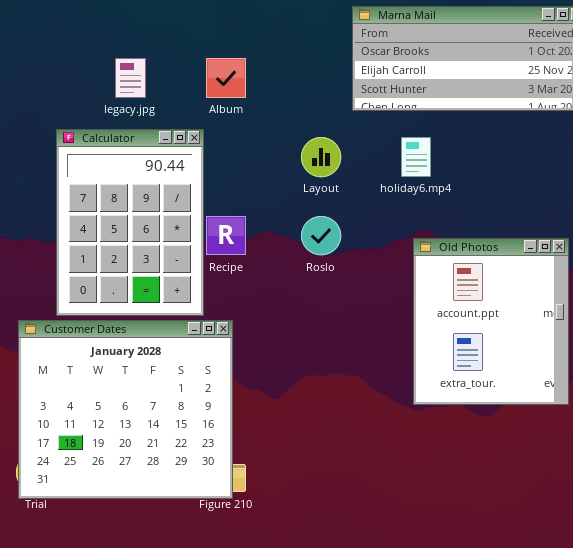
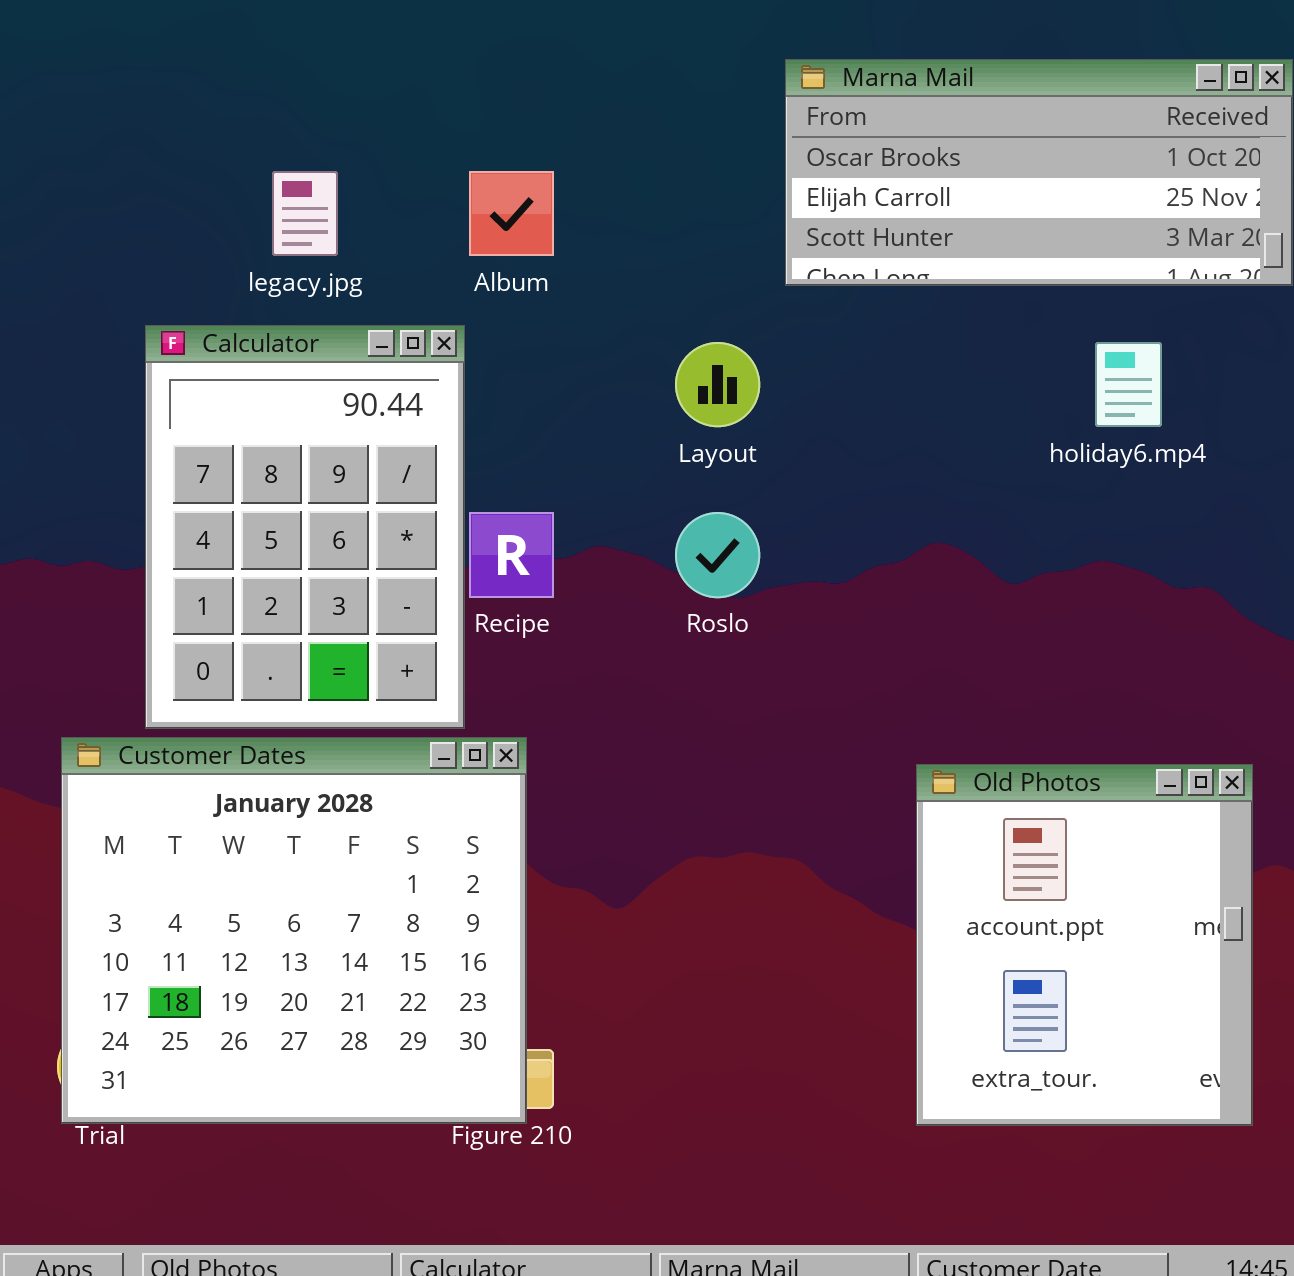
holiday6.mp4: [401,137,431,177] -> [1095,342,1162,427], moved
Old Photos: [413,238,569,405] -> [916,764,1253,1126], moved

